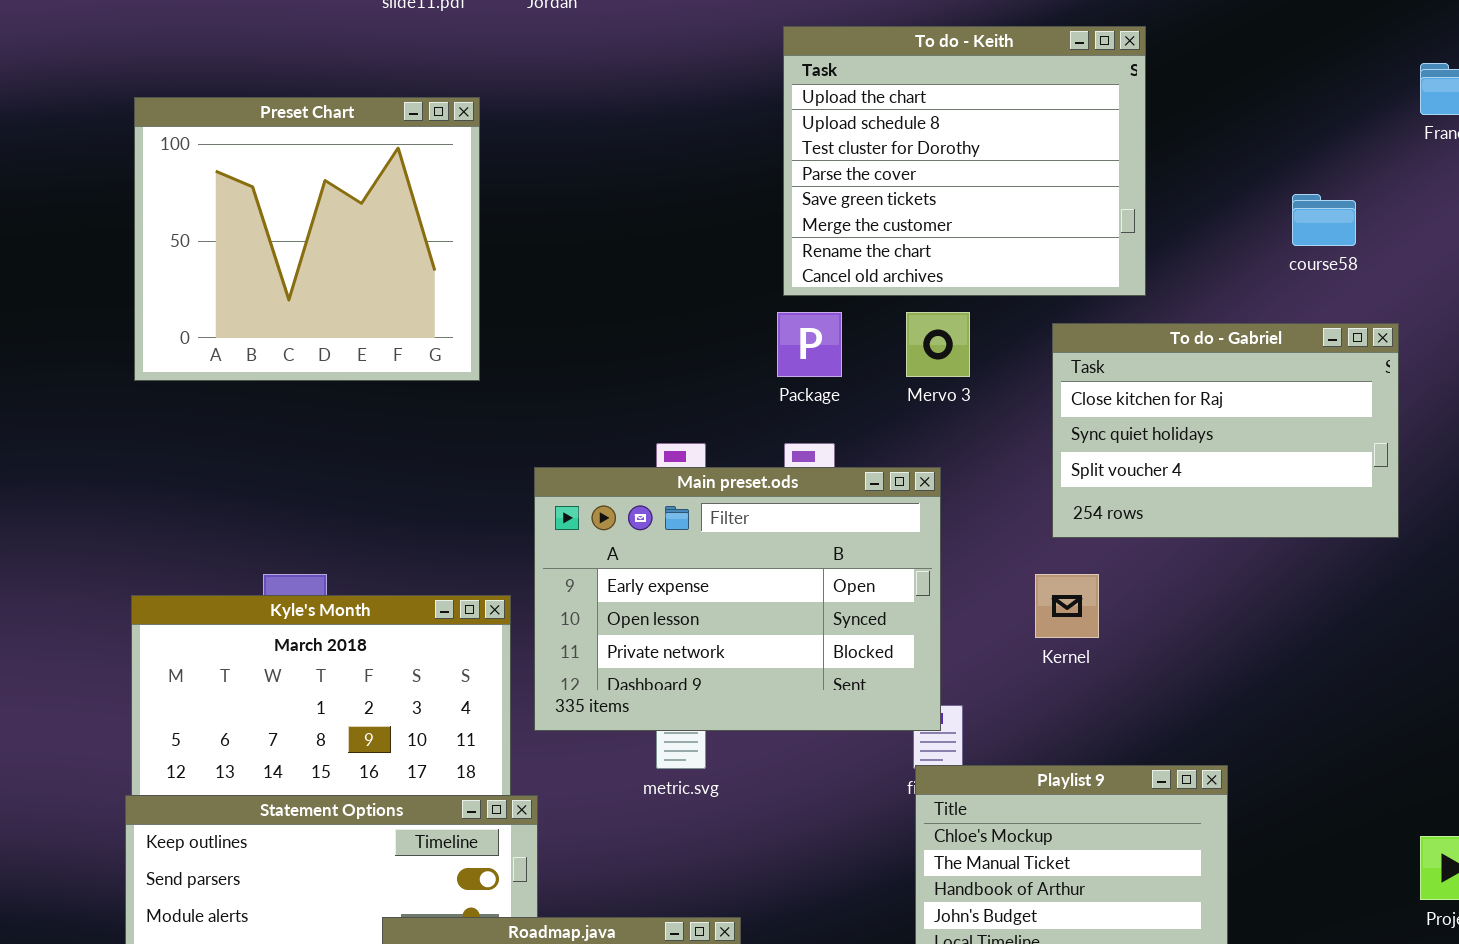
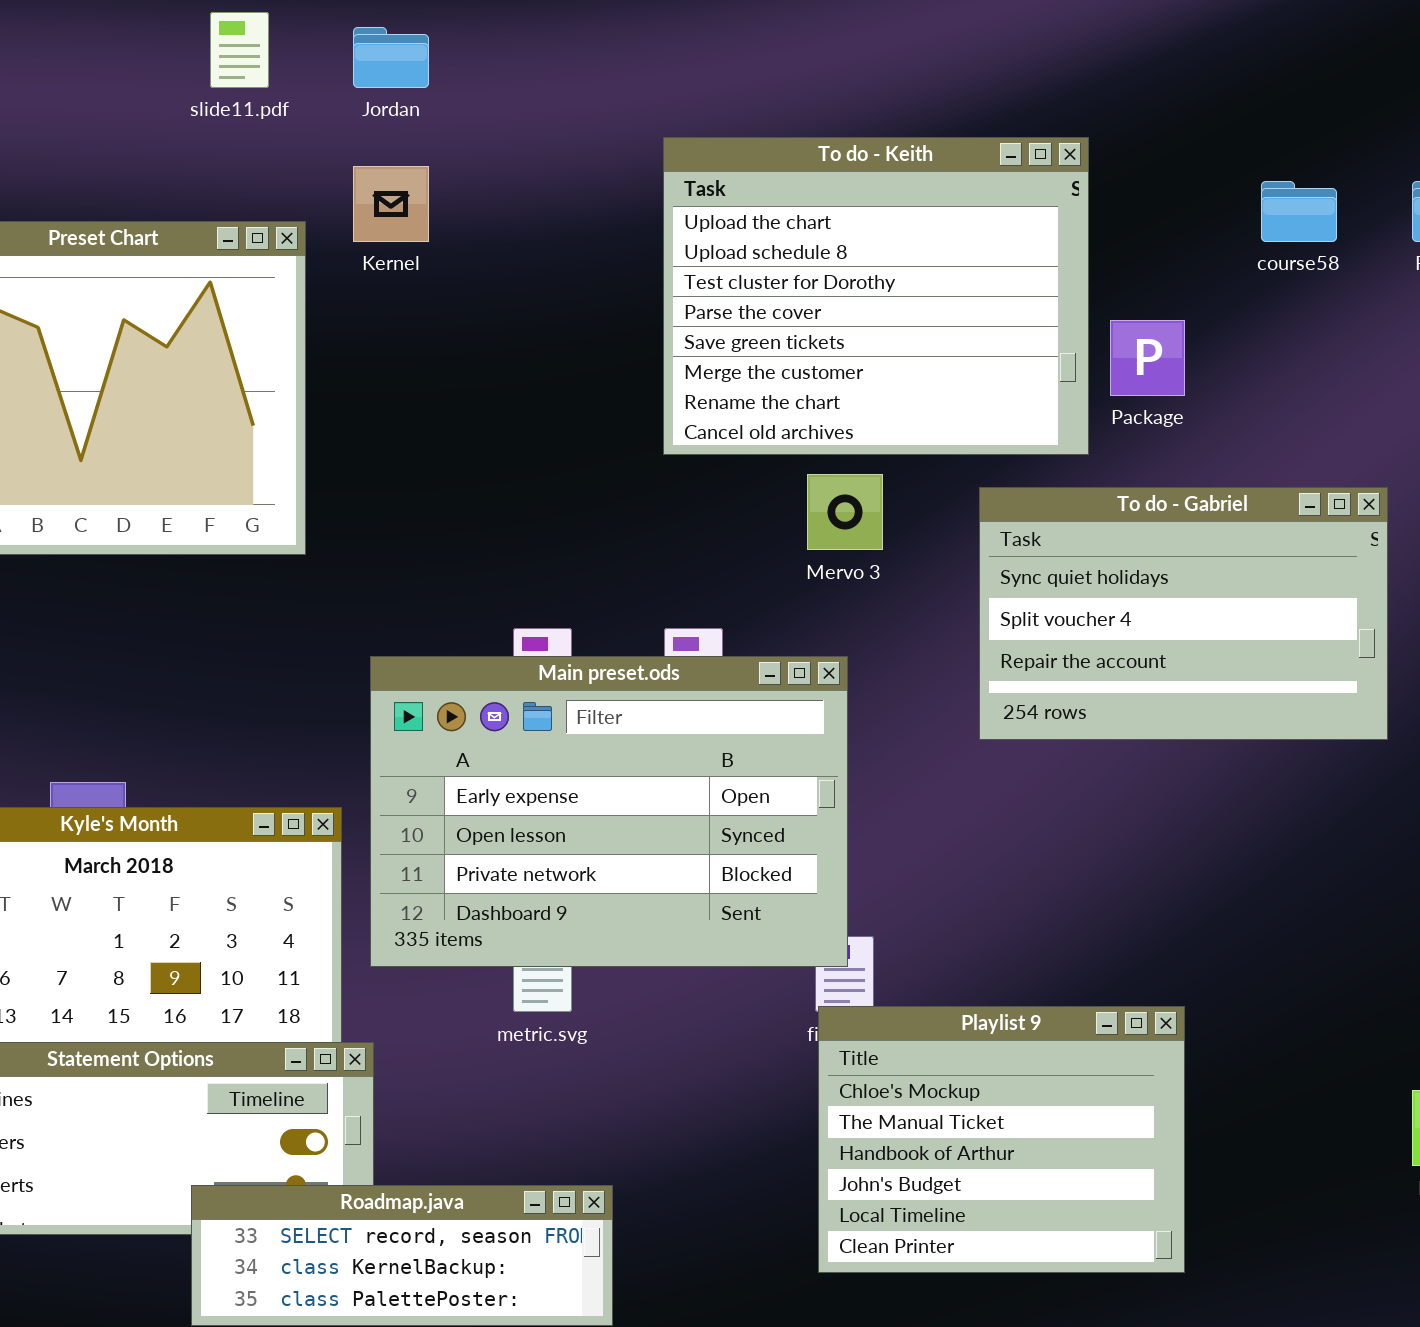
course58: [1292,194,1356,246] -> [1261,181,1337,242], moved
Package: [777,312,842,377] -> [1110,320,1185,396], moved
To do - Gabriel: [1052,323,1399,538] -> [979,487,1388,740], scrolled down 1 row
Kernel: [1035,574,1099,638] -> [353,166,429,242], moved

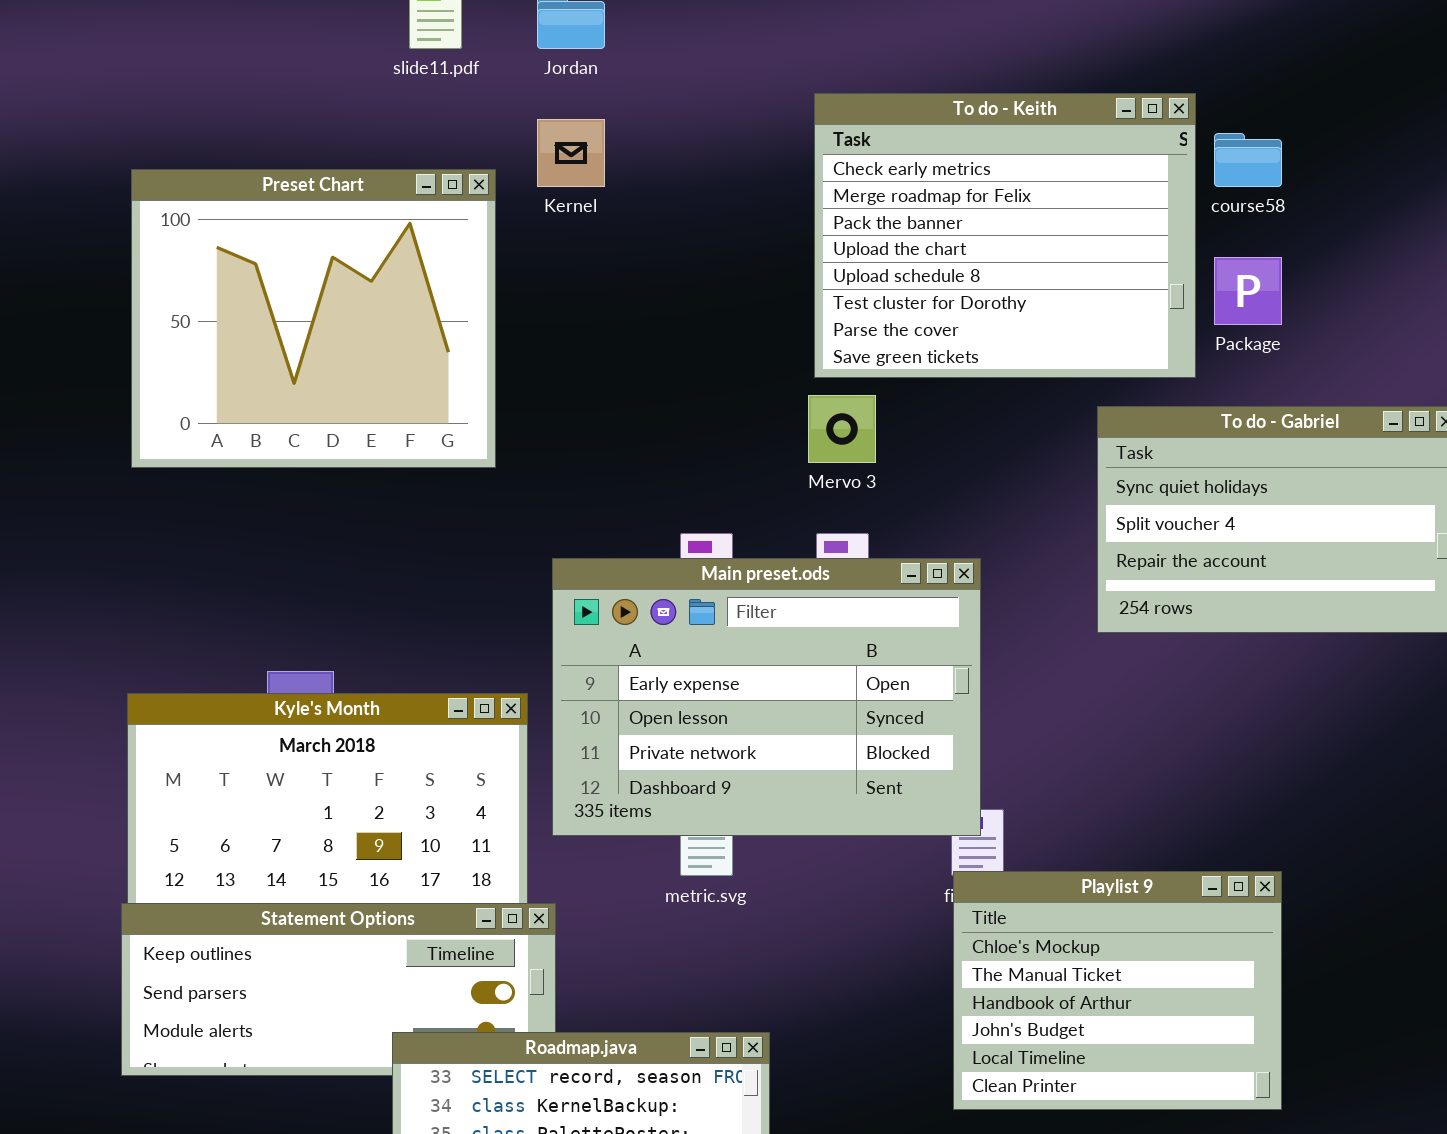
To do - Keith: [663,137,1089,455] -> [814,93,1196,378], scrolled up 3 rows
course58: [1261,181,1337,242] -> [1214,133,1282,187], moved
Mervo 3: [807,474,883,550] -> [808,395,876,463], moved

